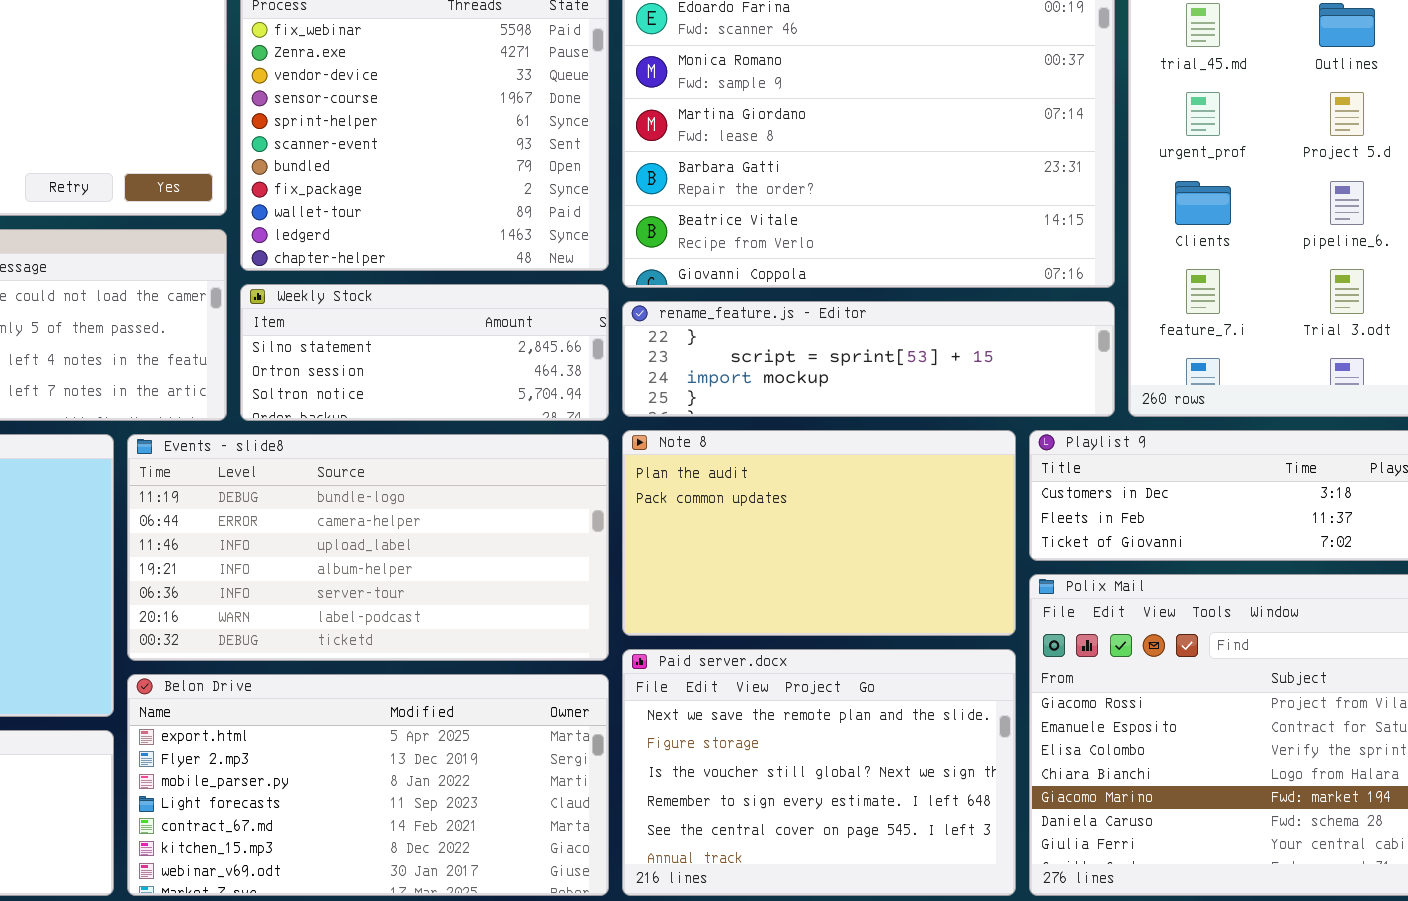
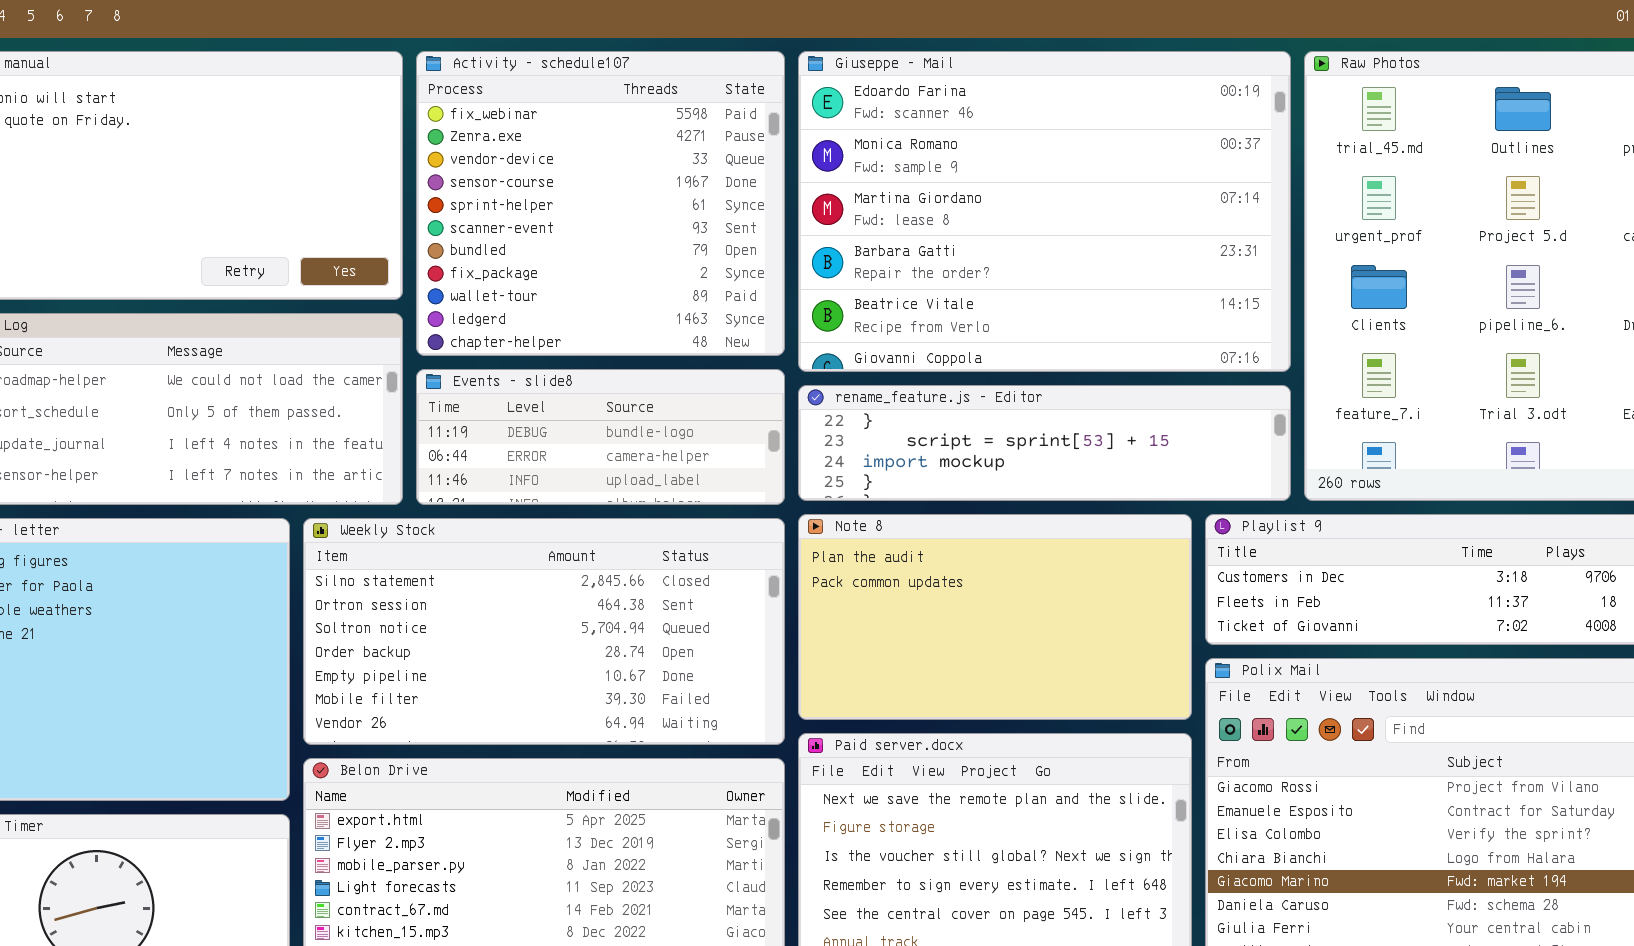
Weekly Stock: [240,284,609,421] -> [303,518,785,745], moved, resized
Events - slide8: [127,434,609,661] -> [416,369,785,505], moved, resized

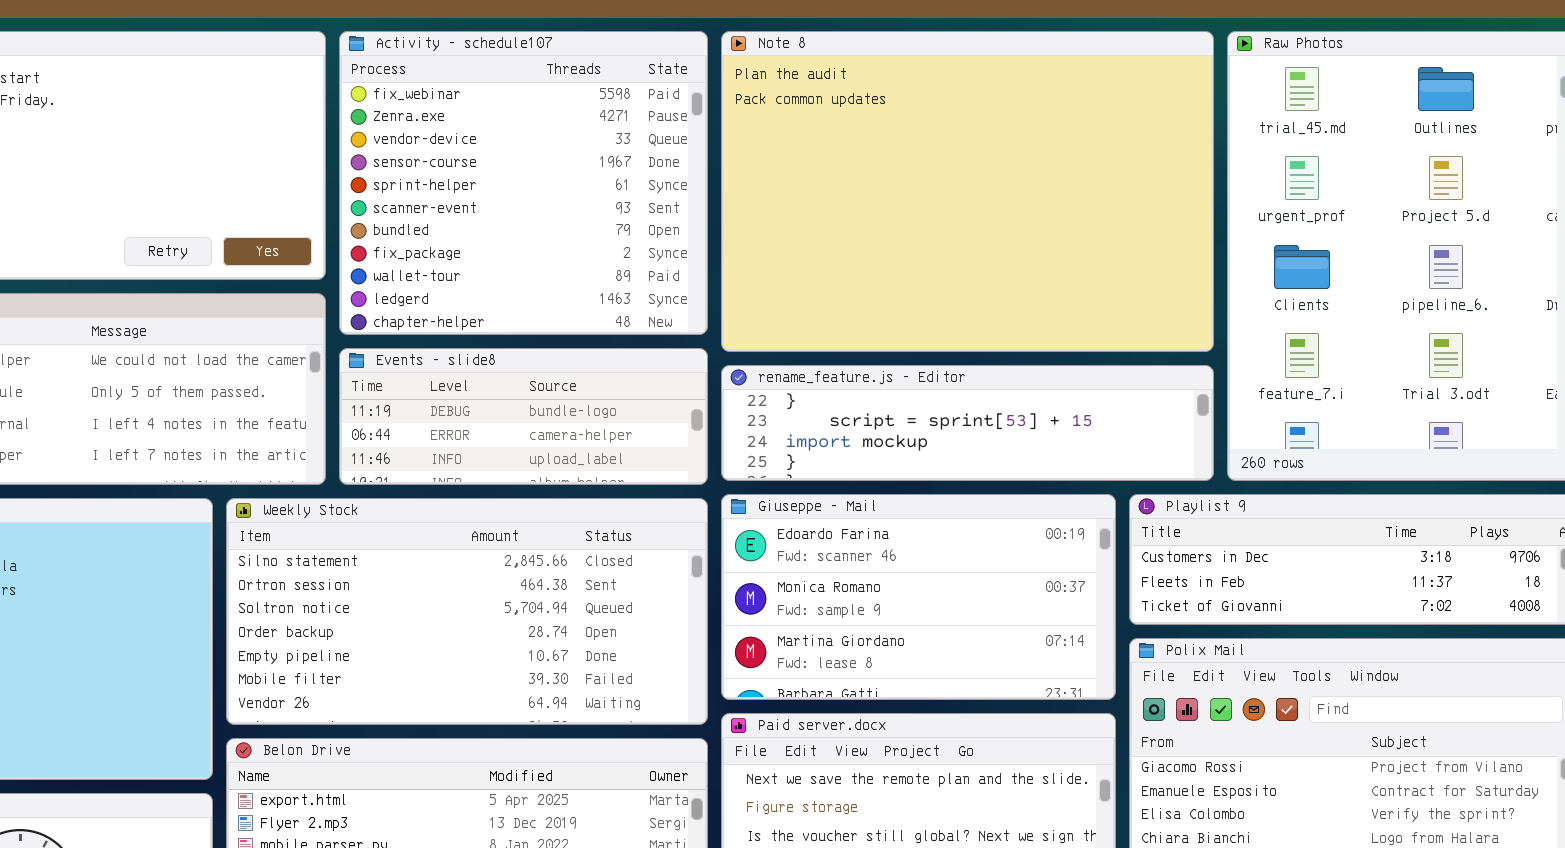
Giuseppe - Mail: [798,51,1291,372] -> [721,494,1116,700], moved, resized
Note 8: [798,514,1192,720] -> [721,31,1214,352], moved, resized

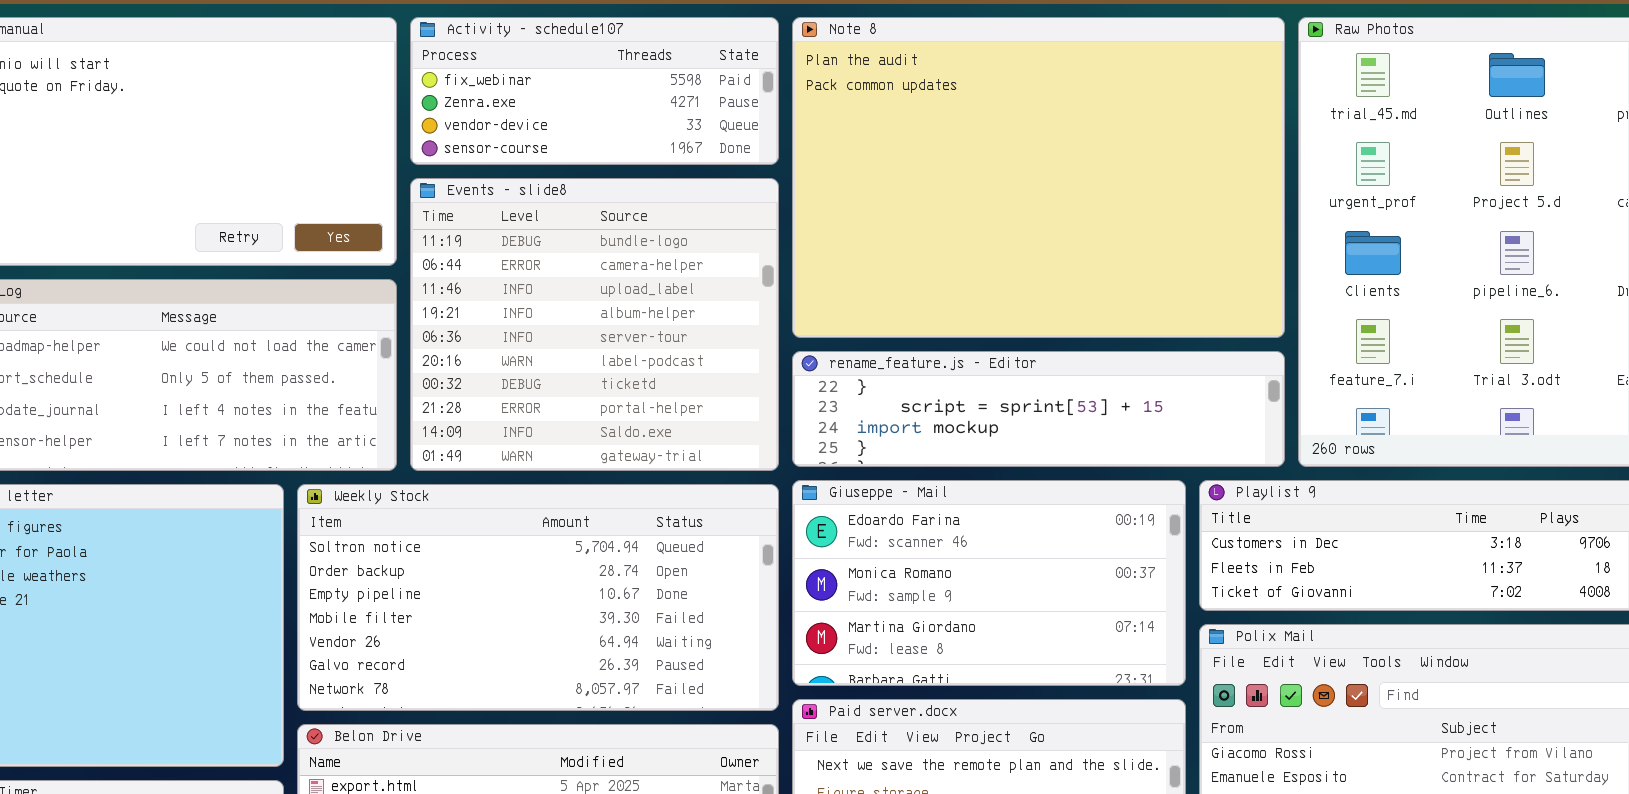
Activity - schedule107: [339,31,708,335] -> [410,17,779,165], resized
Events - slide8: [339,348,708,485] -> [410,178,779,471], resized
Weekly Stock: [226,498,708,725] -> [297,484,779,711], scrolled down 2 rows

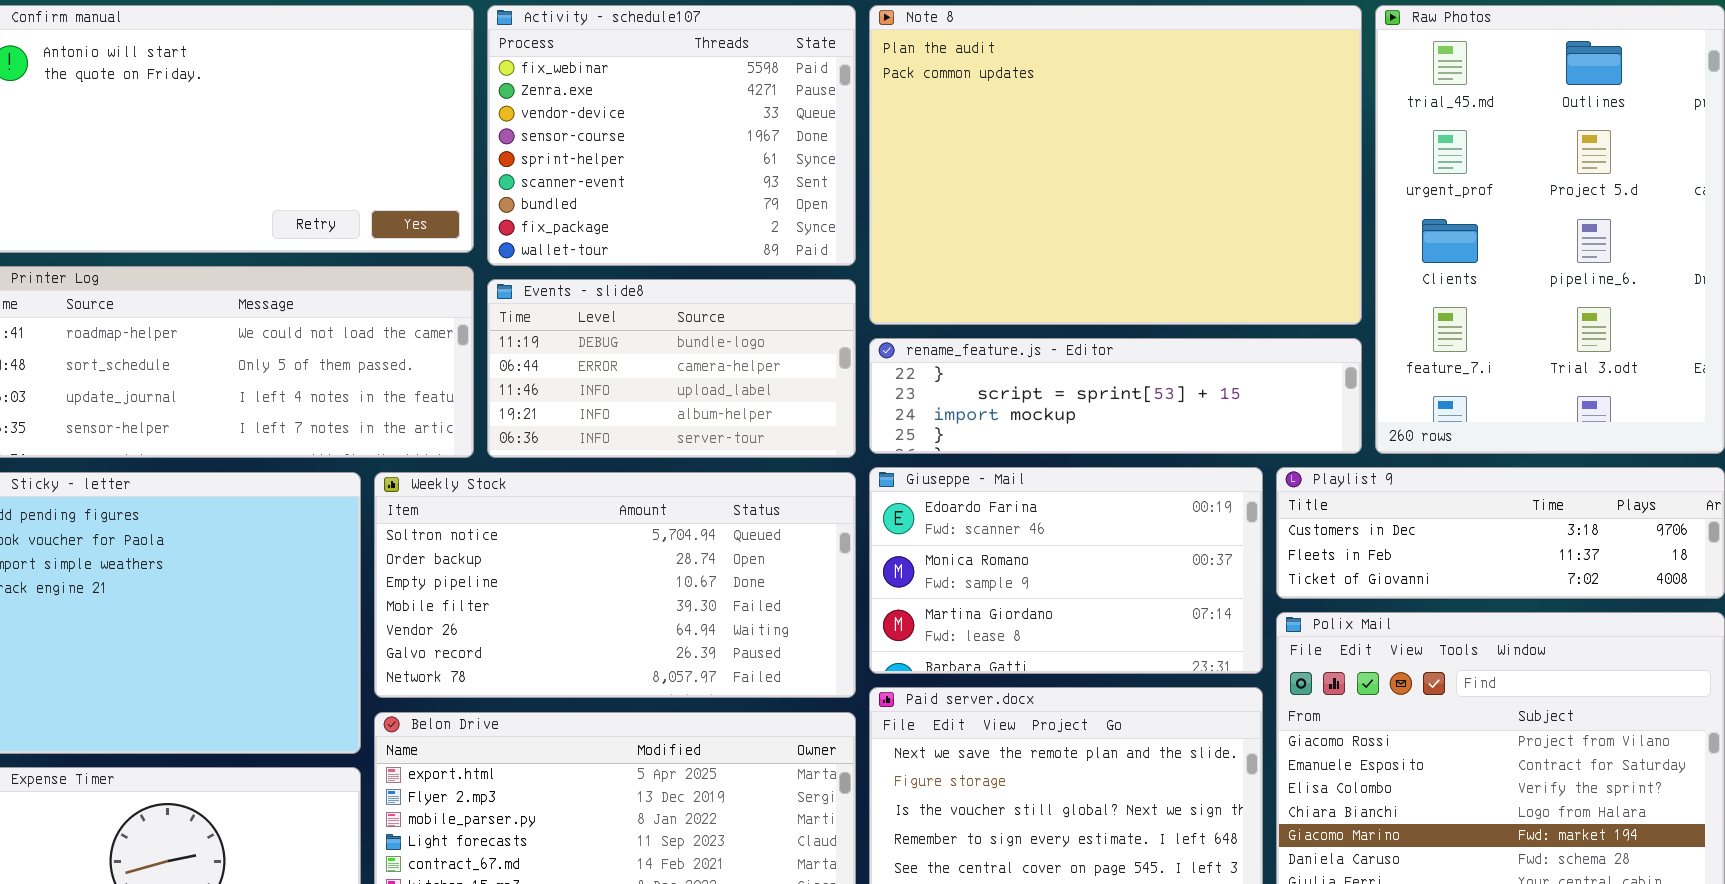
Activity - schedule107: [410,17,779,165] -> [487,5,856,266], resized
Events - slide8: [410,178,779,471] -> [487,279,856,458], resized

